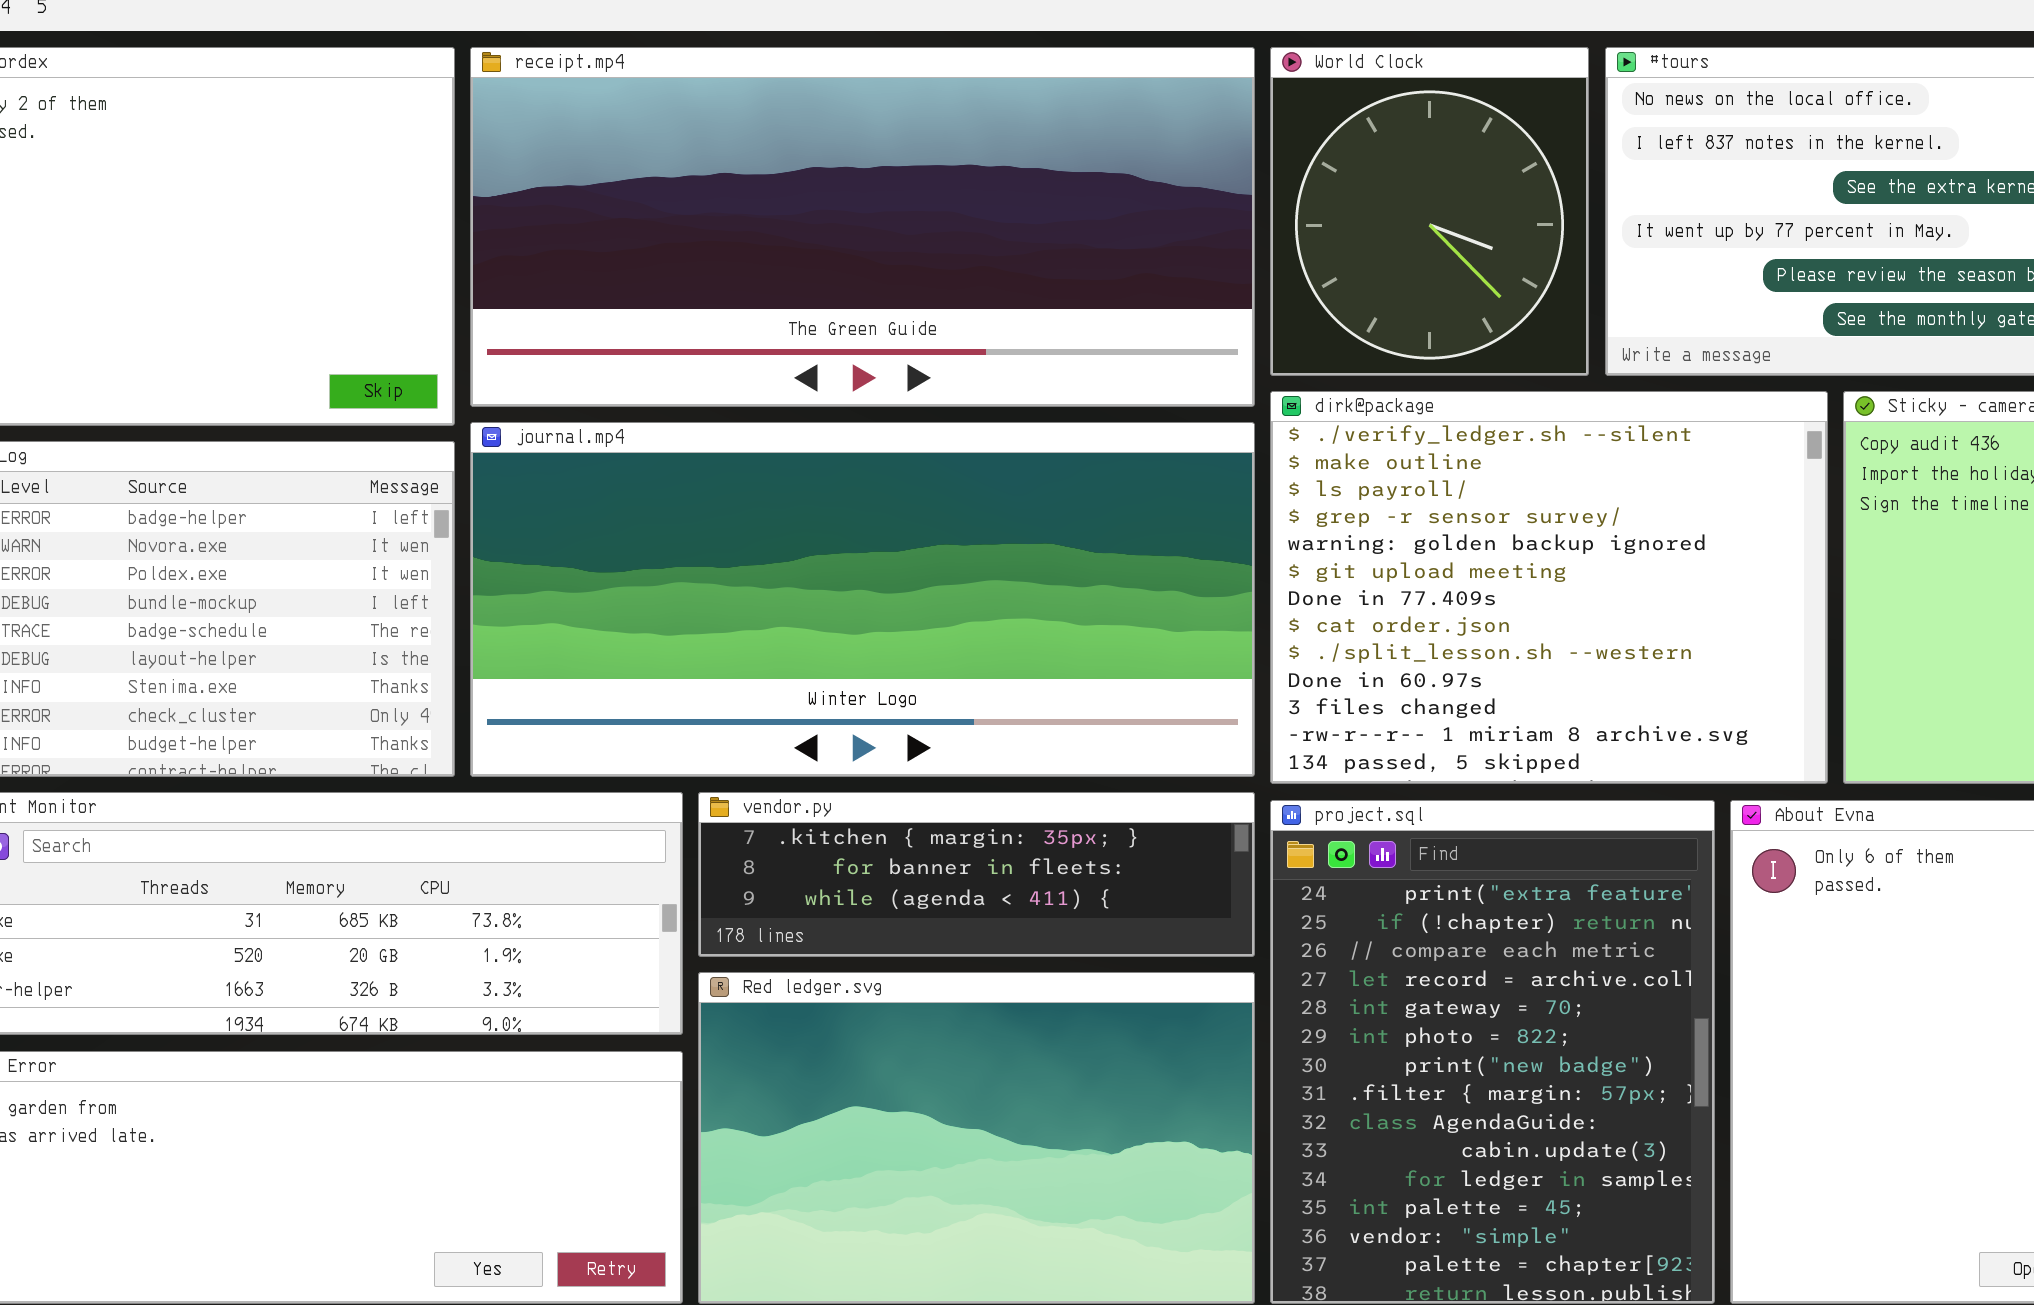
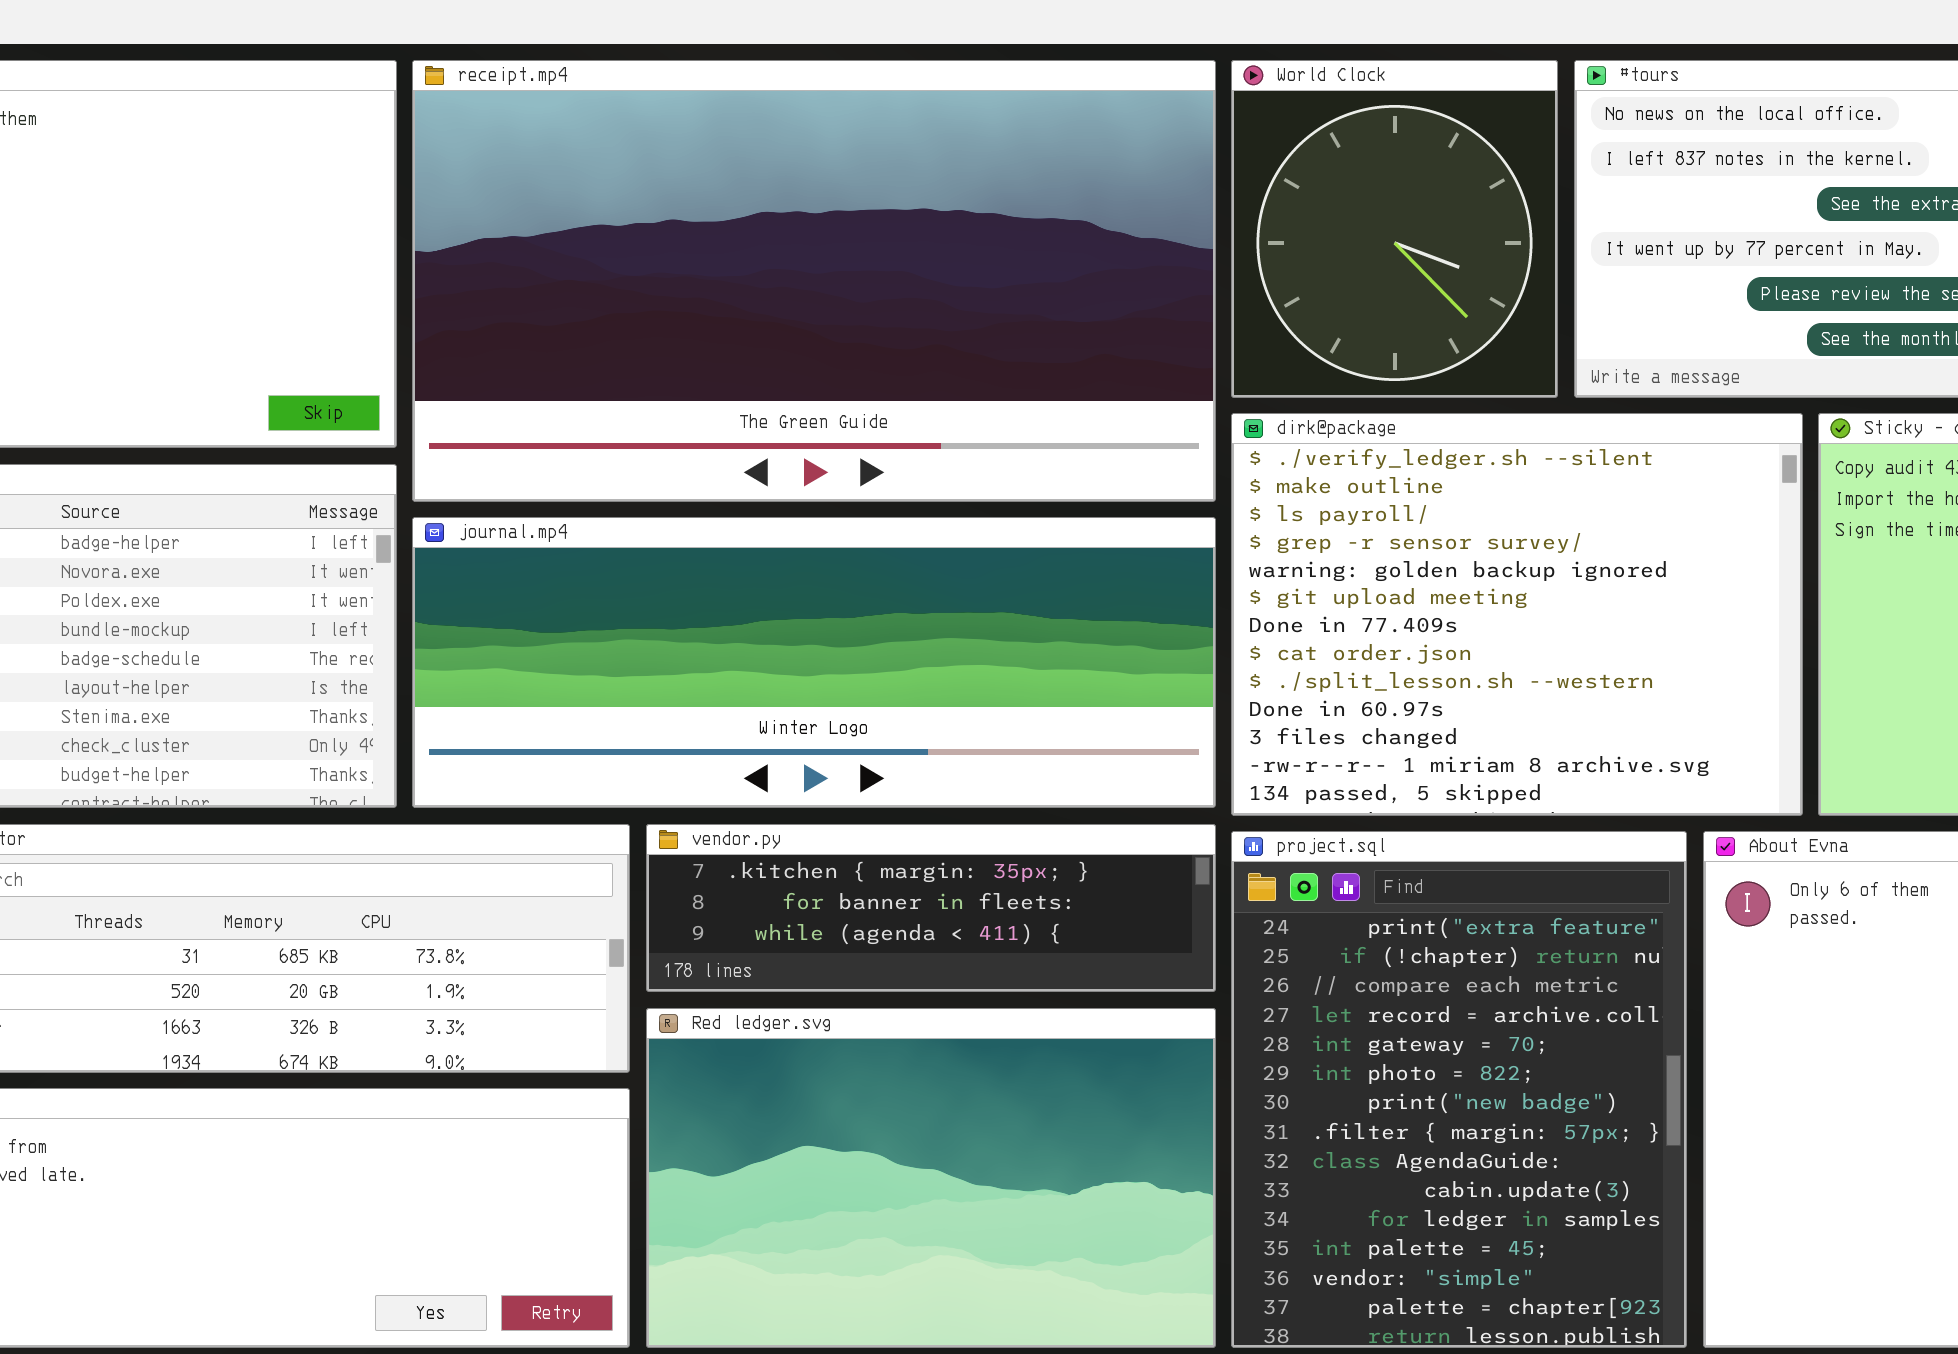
receipt.mp4: [470,47,1255,407] -> [412,60,1216,502], resized
journal.mp4: [470,422,1255,777] -> [412,517,1216,808], resized

